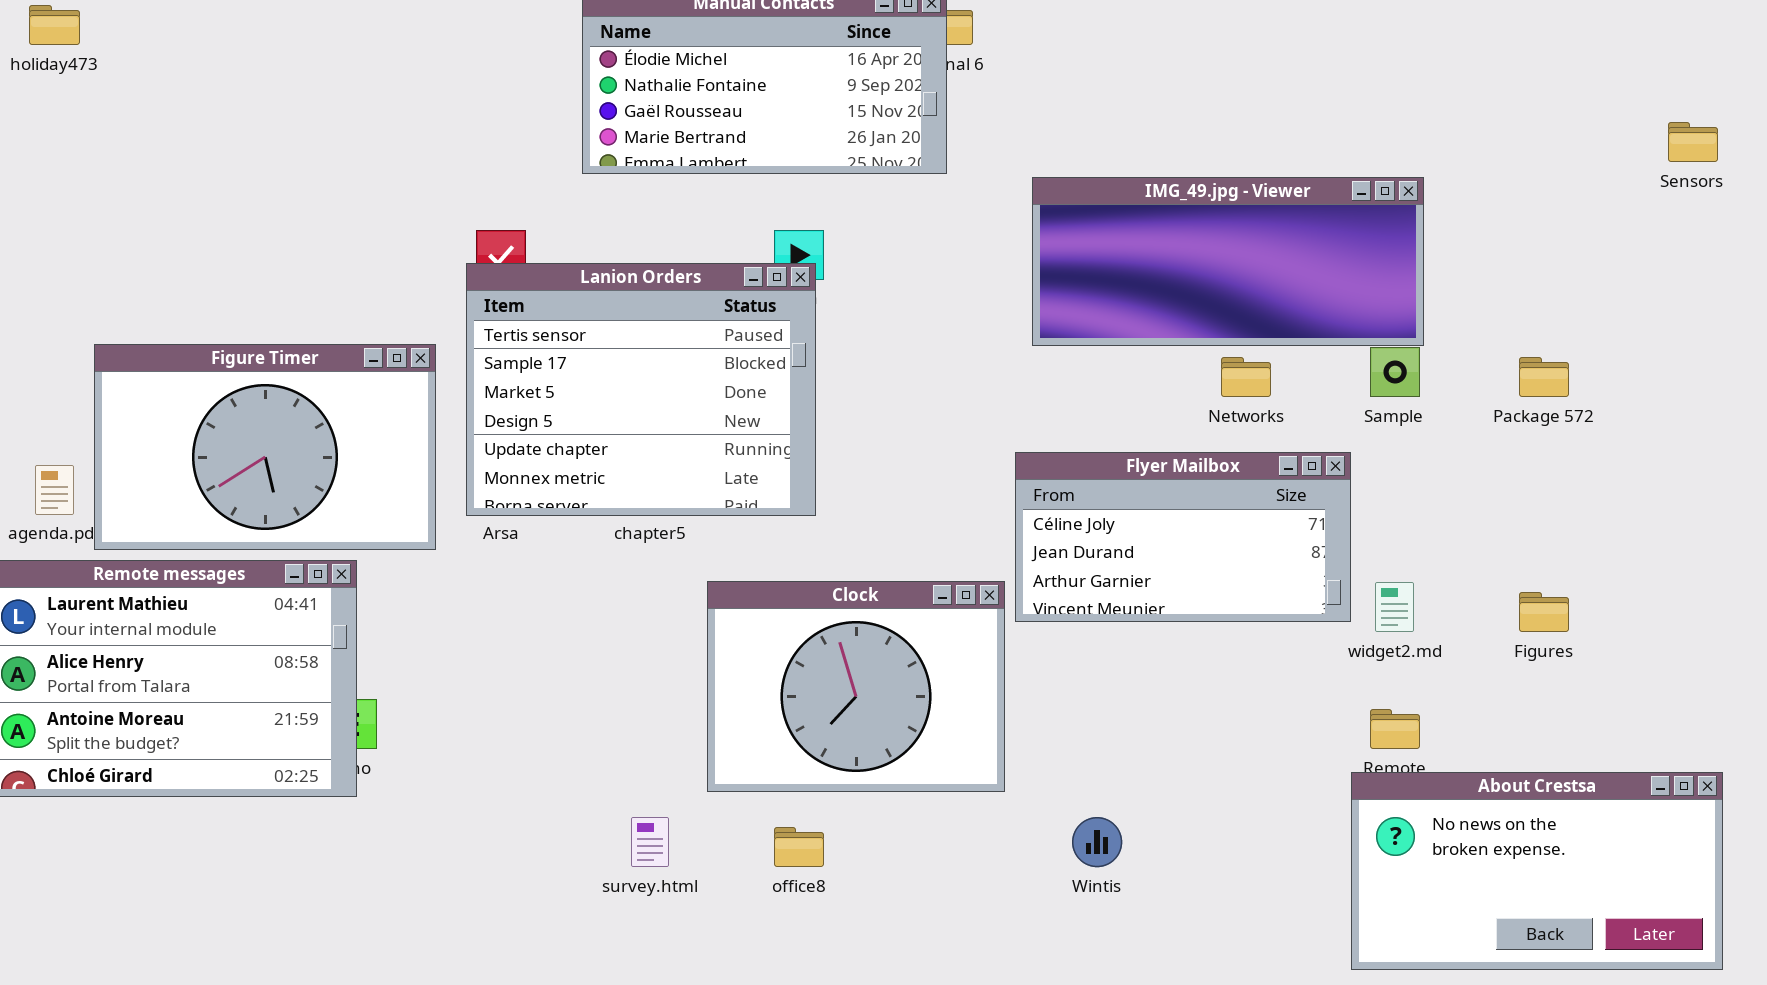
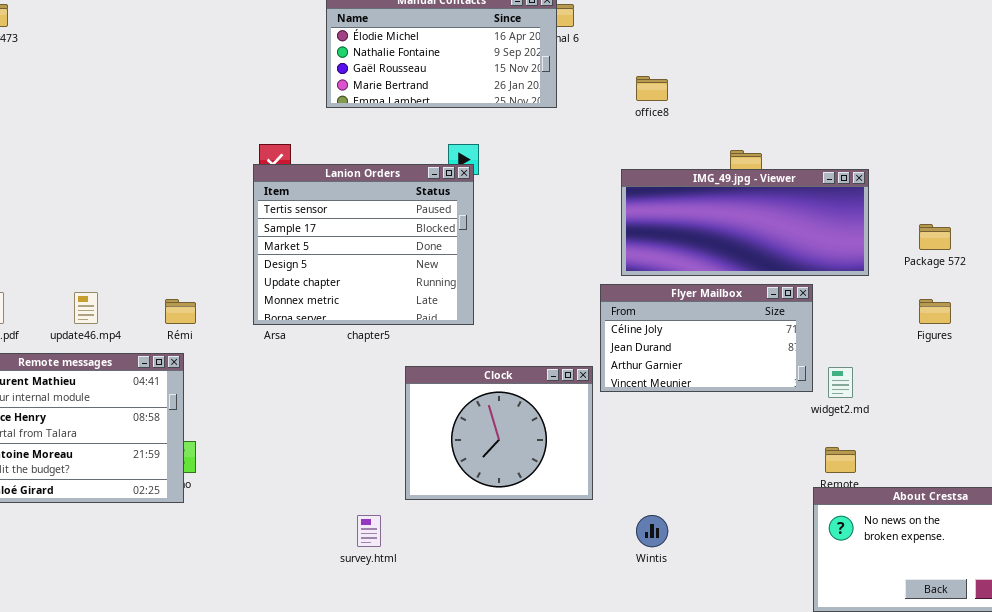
IMG_49.jpg - Viewer: [1032,177,1424,346] -> [621,169,869,276], moved
Figure Timer: [94,344,436,550] -> none, closed
Figures: [1519,592,1569,632] -> [919,299,951,324], moved
office8: [774,827,824,867] -> [636,76,668,101], moved

